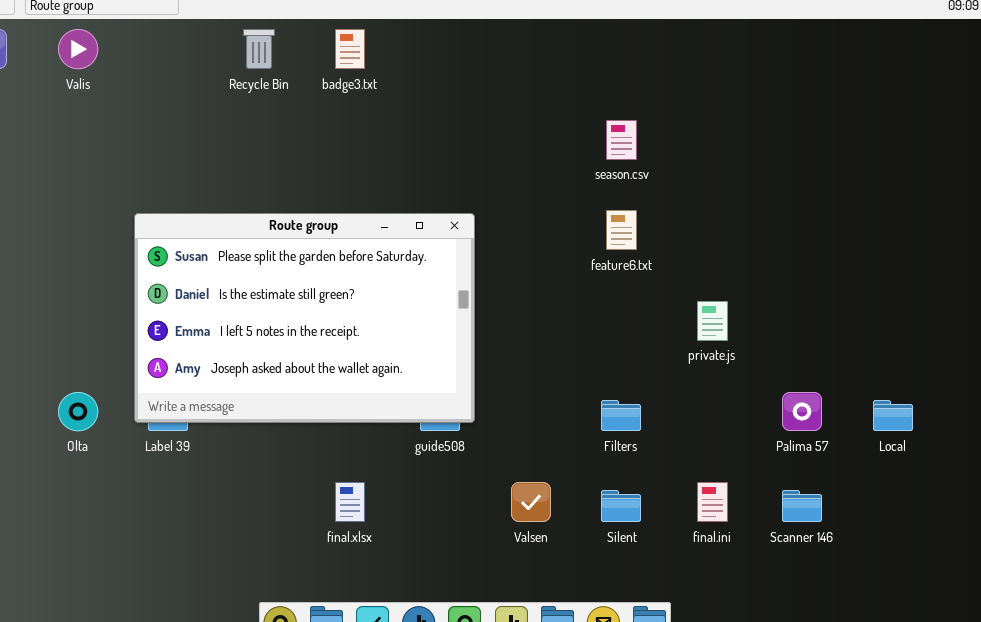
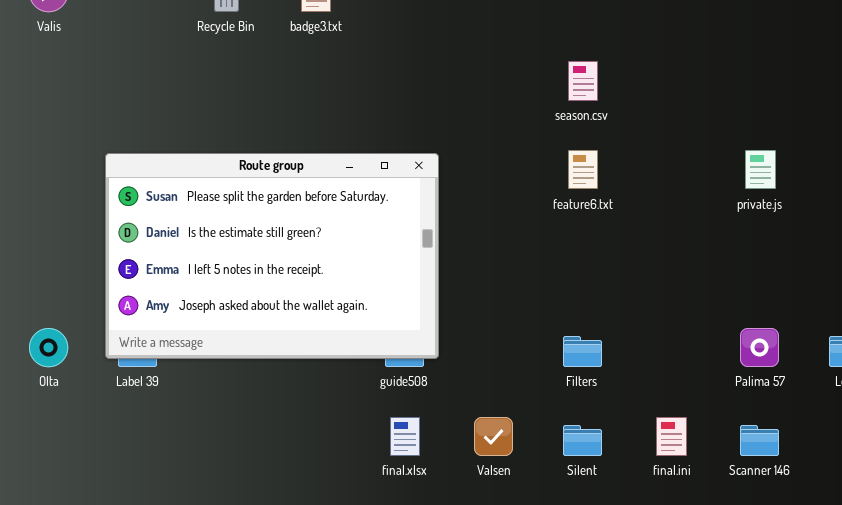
private.js: [697,301,728,341] -> [745,150,776,189], moved
final.xlsx: [335,482,365,522] -> [390,417,420,456], moved

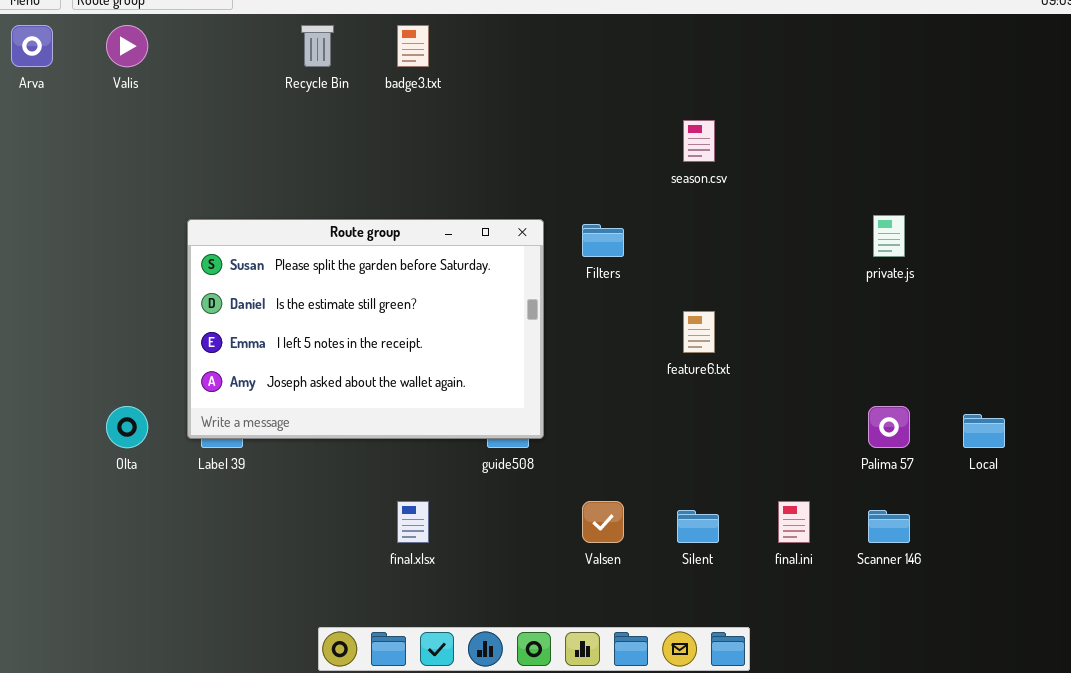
feature6.txt: [568,150,598,189] -> [683,311,715,353], moved
Filters: [563,336,602,367] -> [582,224,624,257], moved
final.xlsx: [390,417,420,456] -> [397,501,429,543], moved

